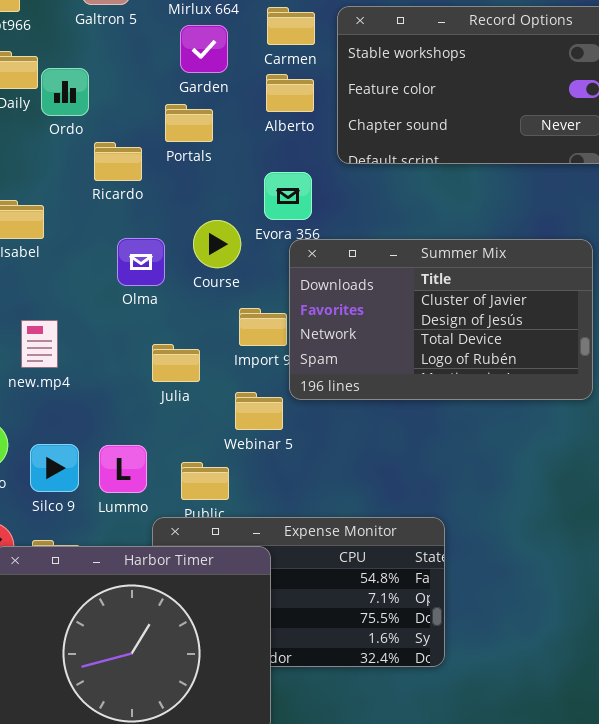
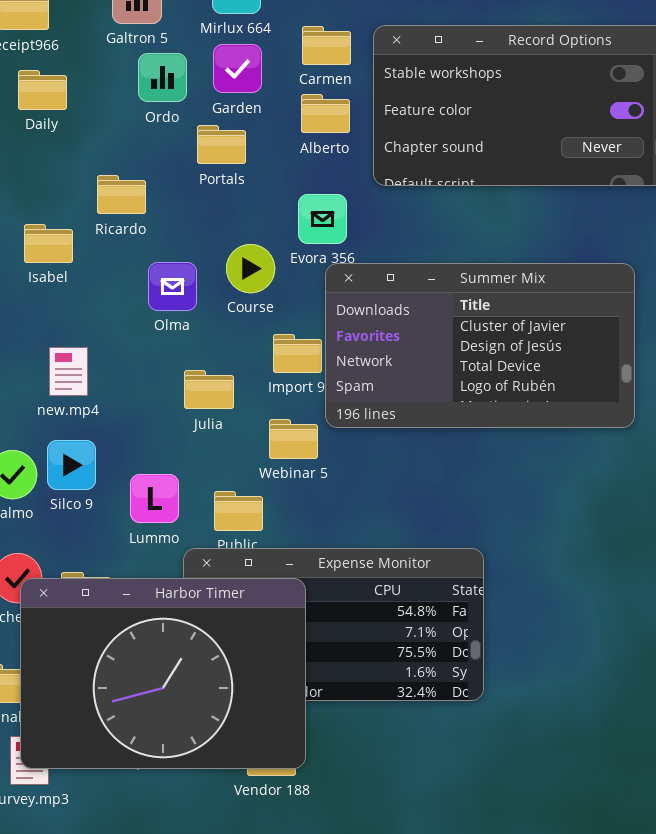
Ordo: [41,68,89,116] -> [138,53,187,102], moved
Ricardo: [94,142,142,181] -> [97,175,146,214], moved
Silco 9: [30,444,79,492] -> [47,440,96,490], moved

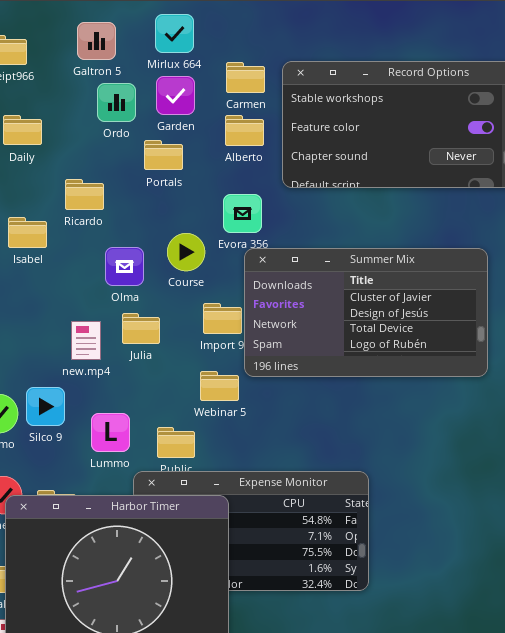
Daily: [18,70,67,110] -> [3,115,42,145], moved
new.mp4: [49,347,88,396] -> [71,321,101,360], moved
Julia: [184,370,234,409] -> [122,313,160,344], moved

